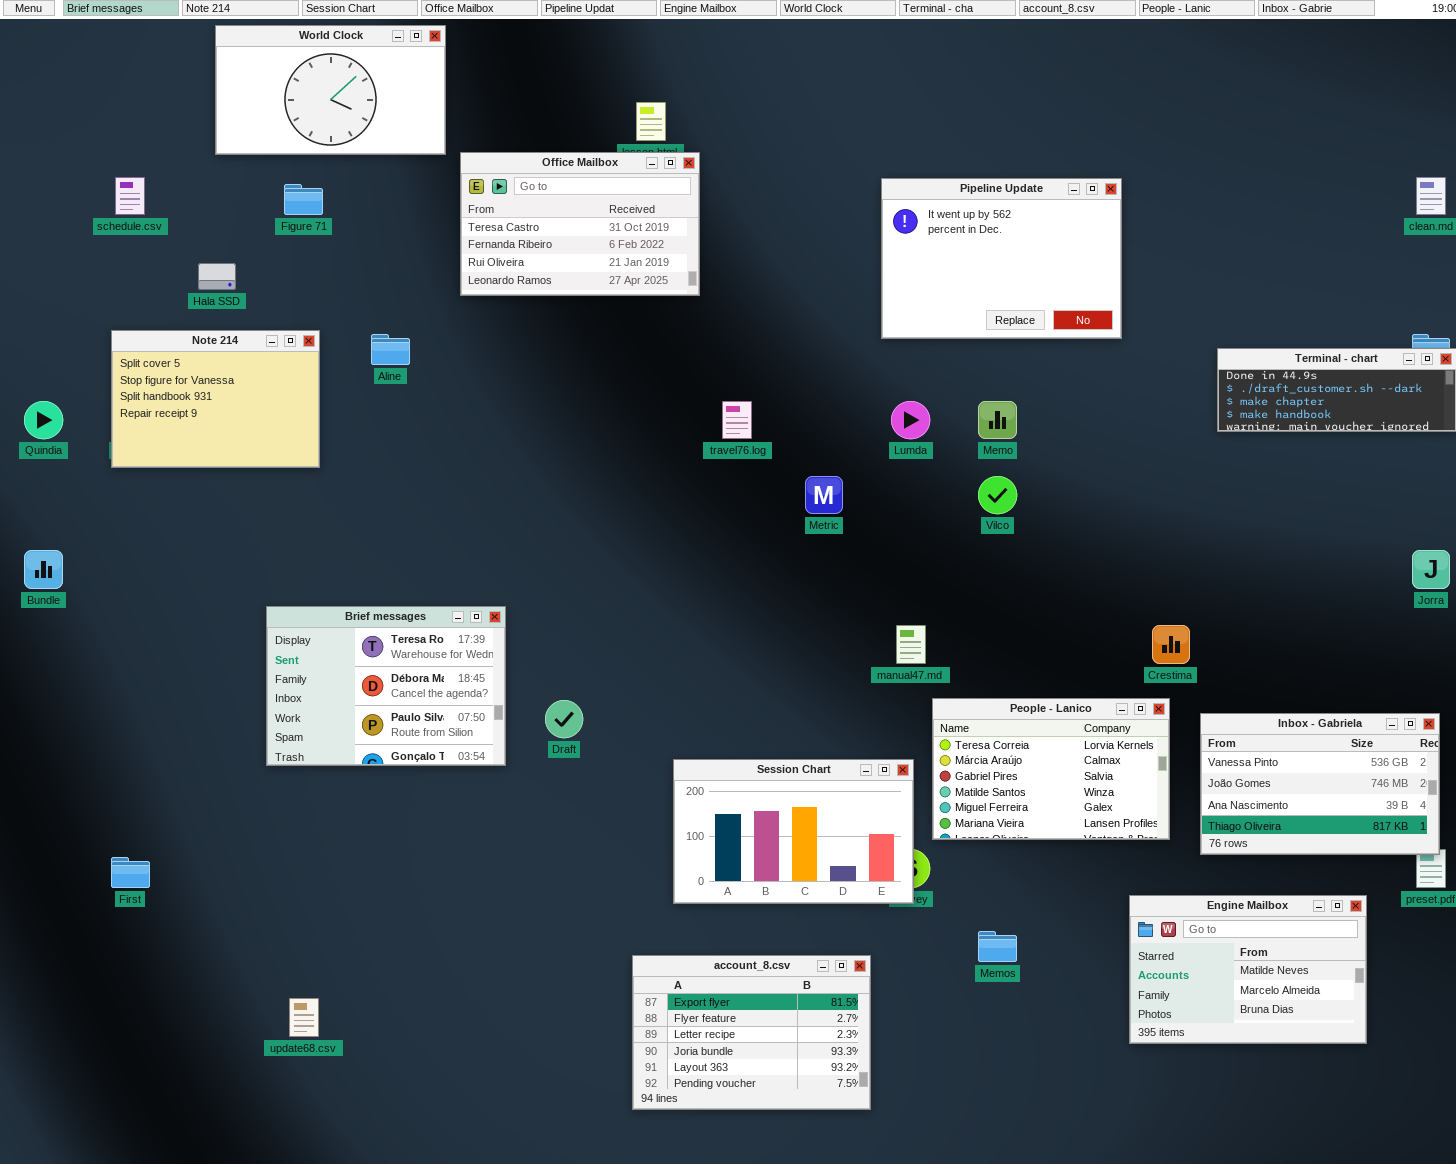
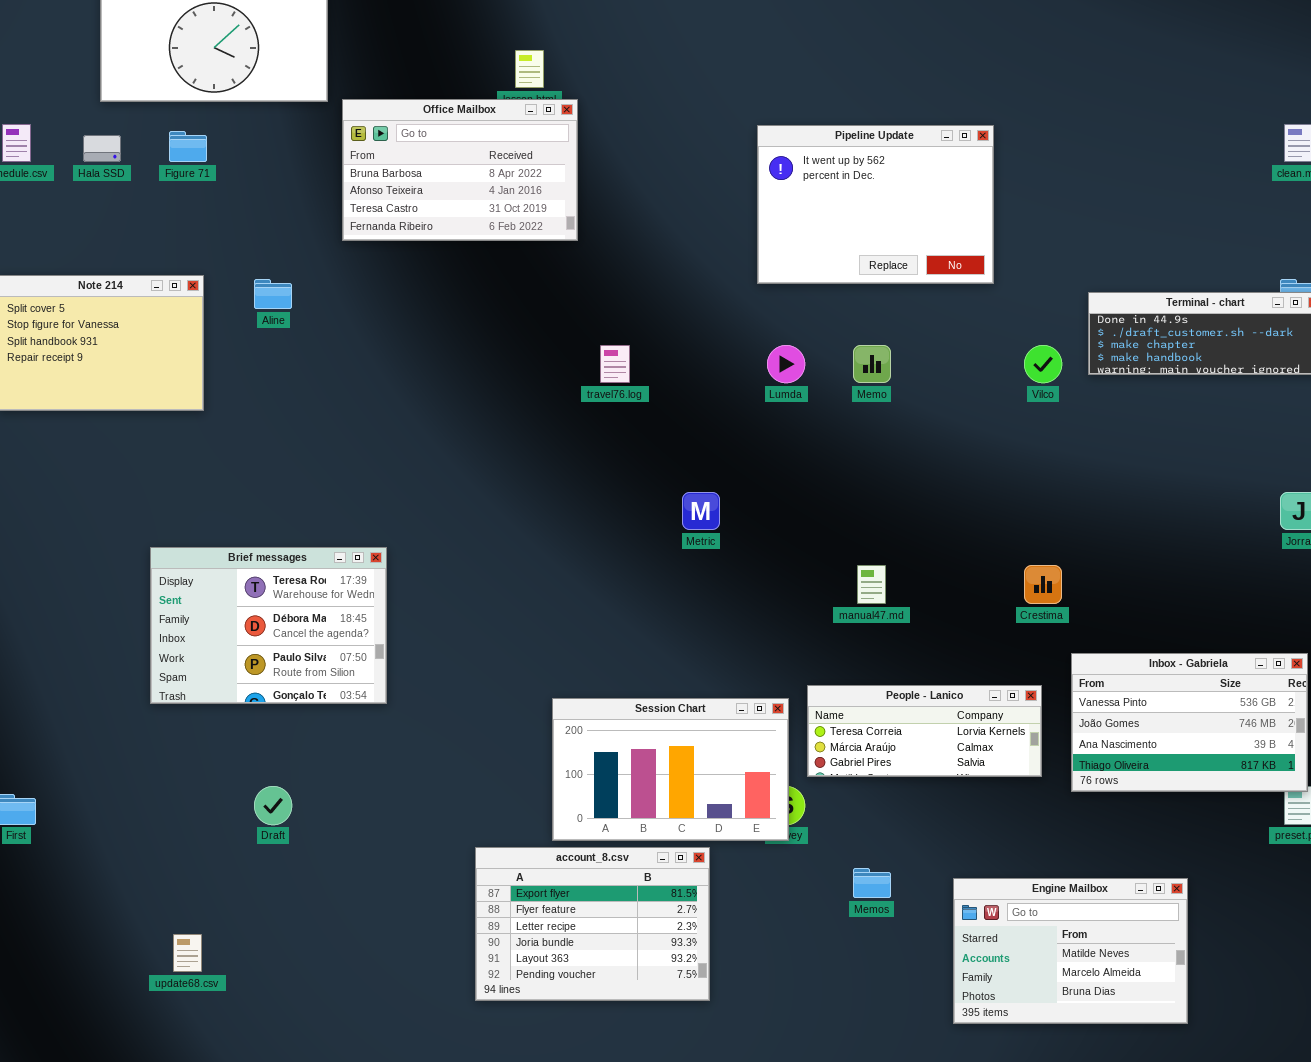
Office Mailbox: [460,152,700,296] -> [342,99,578,241], scrolled up 2 rows
Hala SSD: [198,263,236,290] -> [83,135,121,162], moved
Metric: [805,476,843,514] -> [682,492,720,530], moved
Vilco: [978,476,1017,514] -> [1024,345,1062,383], moved
manual47.md: [896,625,926,664] -> [857,565,886,604], moved
People - Lanico: [932,698,1170,840] -> [807,685,1042,777], resized
Draft: [545,700,583,738] -> [254,786,292,825], moved
Engine Mailbox: [1129,895,1367,1044] -> [953,878,1188,1024], moved
account_8.csv: [632,955,871,1110] -> [475,847,710,1001], moved

